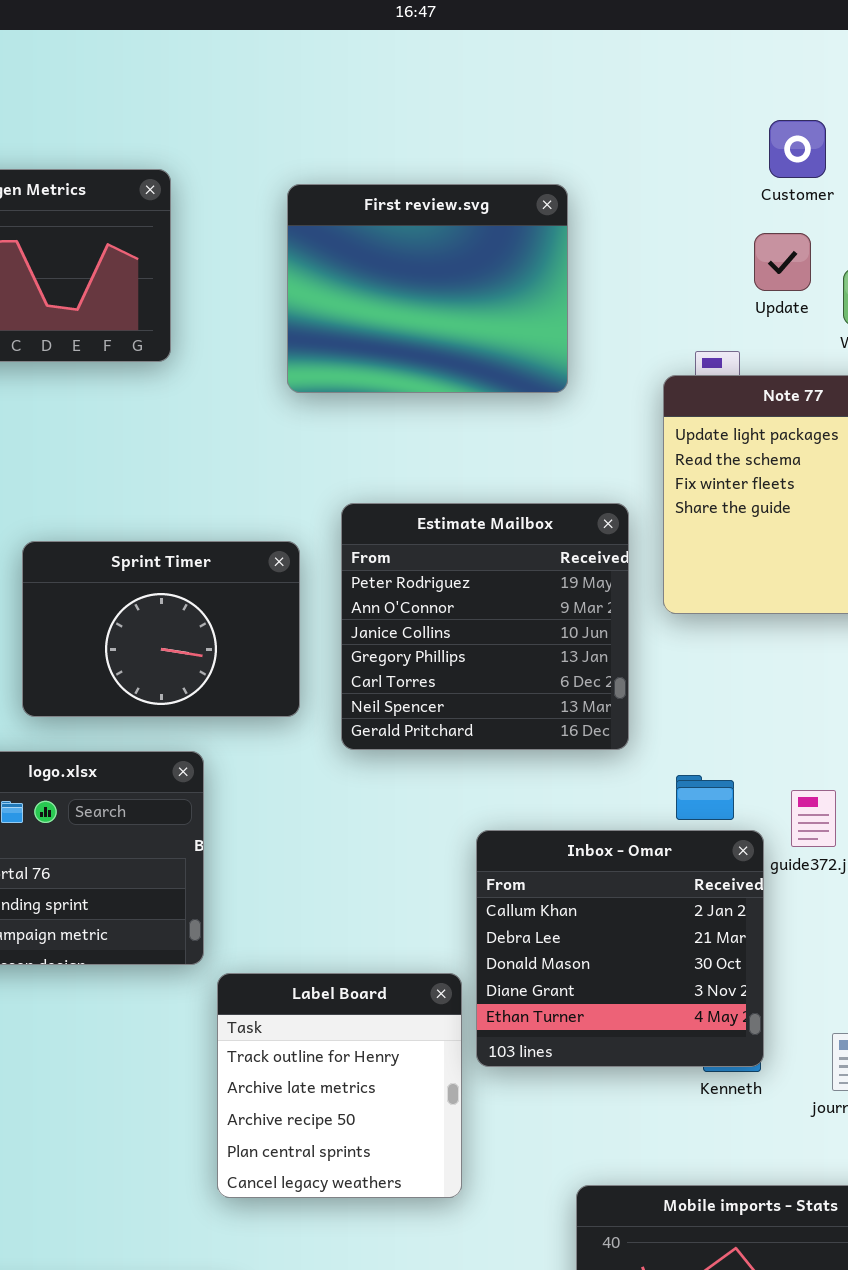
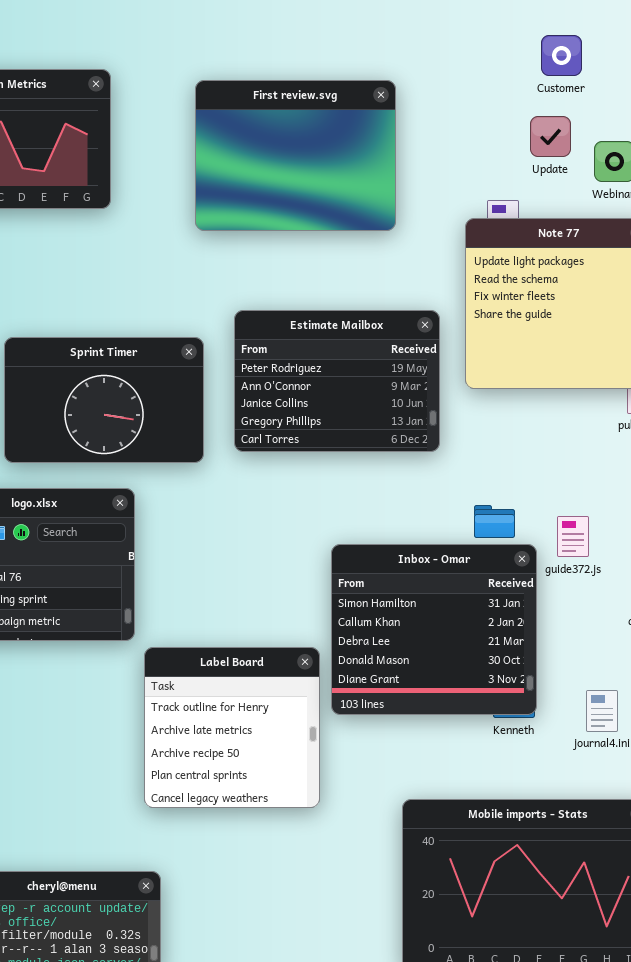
Estimate Mailbox: [341,503,629,750] -> [234,310,440,452], resized
Inbox - Omar: [476,830,764,1067] -> [331,544,537,715], scrolled up 1 row

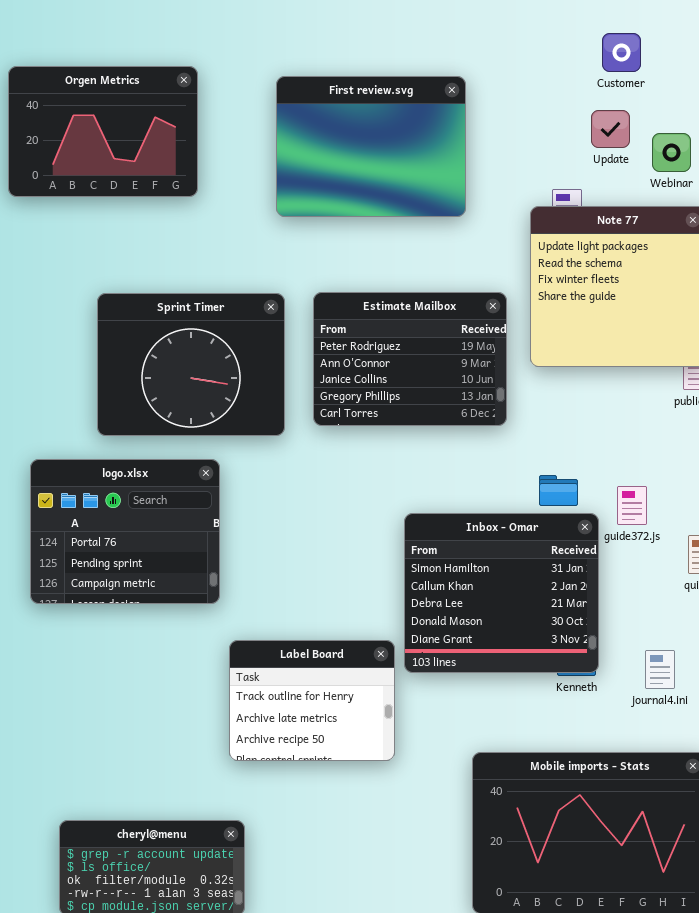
Sprint Timer: [4,337,204,463] -> [97,293,285,436], resized
Label Board: [144,647,320,808] -> [229,640,395,761], resized

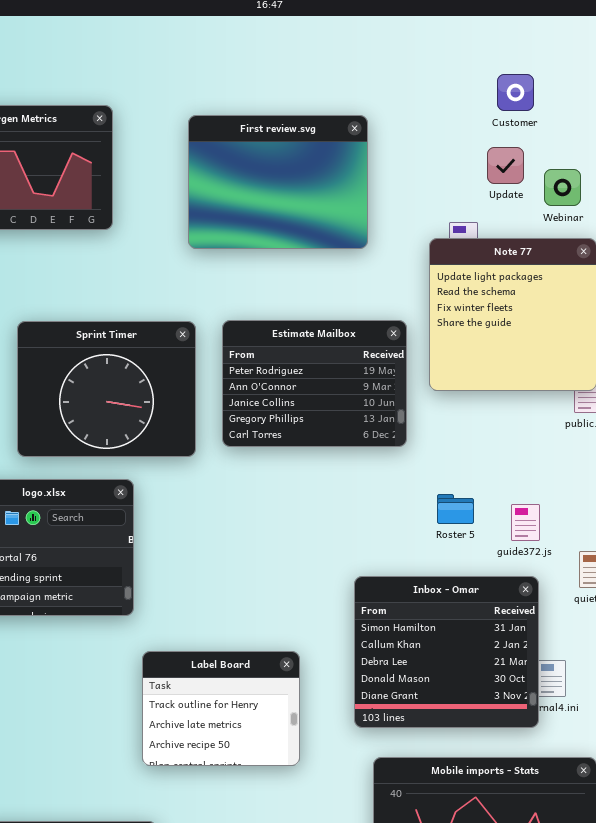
Inbox - Omar: [404,513,599,673] -> [354,576,539,728], moved

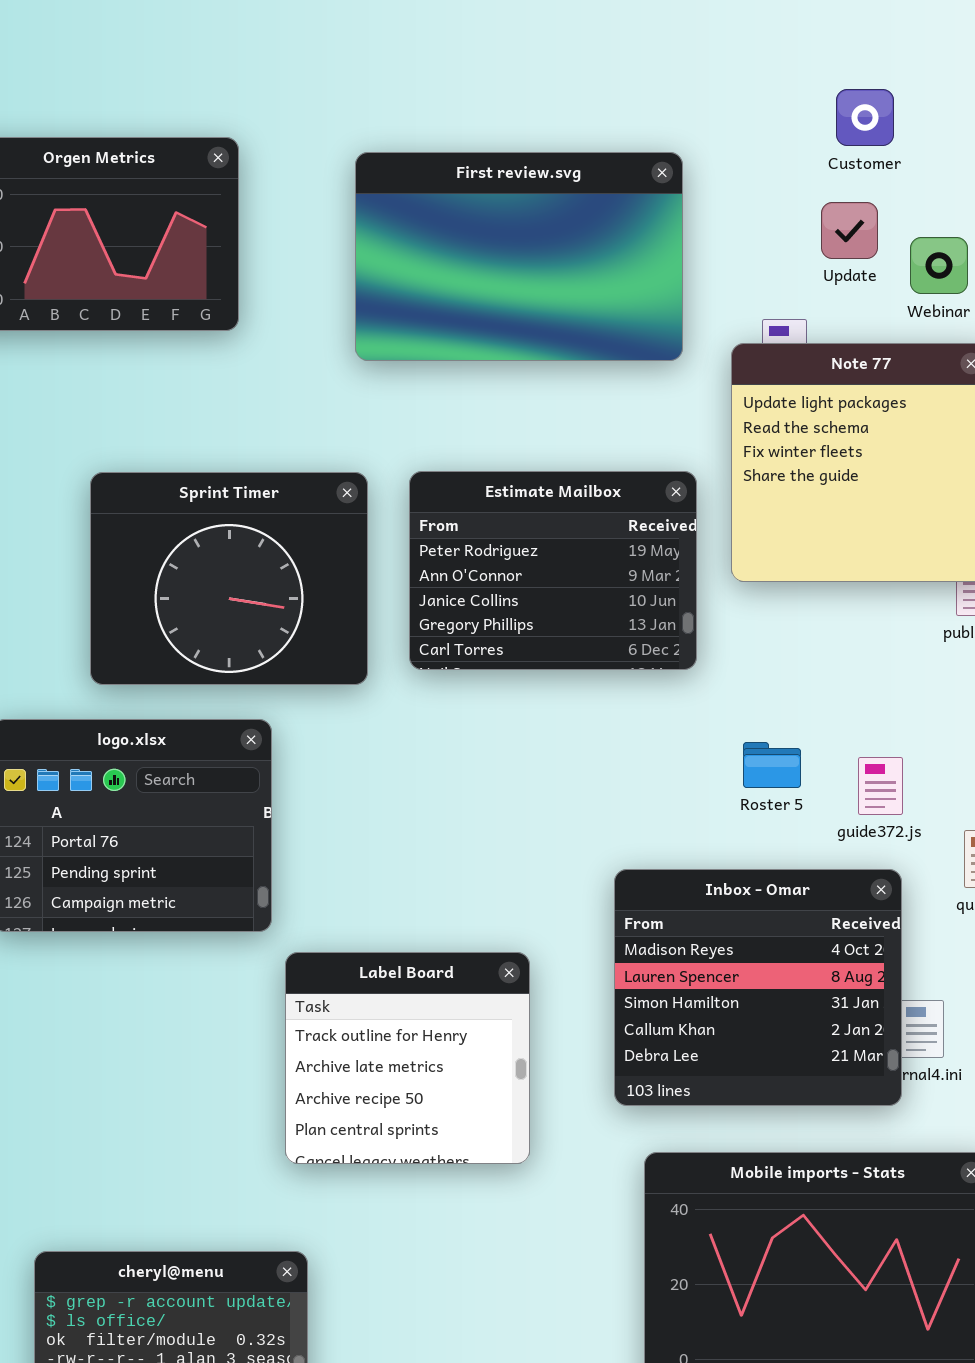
First review.svg: [188,115,368,249] -> [355,152,683,361], resized
Inbox - Omar: [354,576,539,728] -> [614,869,902,1106], scrolled up 2 rows
Label Board: [142,651,300,766] -> [285,952,530,1164], resized

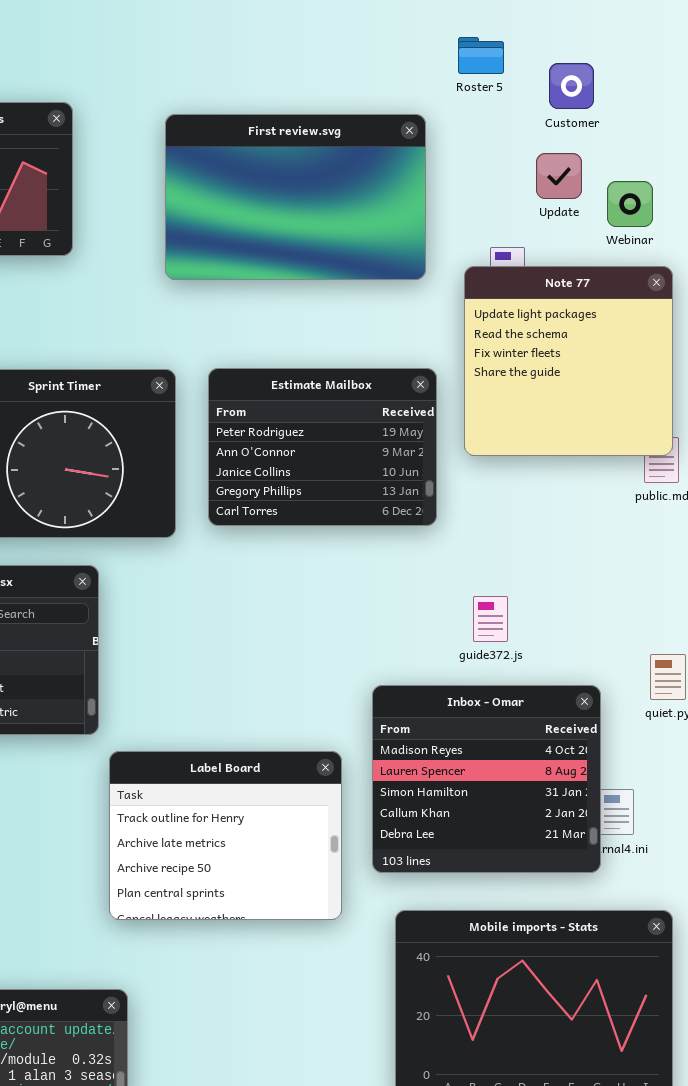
Roster 5: [743,742,801,788] -> [458,37,504,74], moved
guide372.js: [858,757,903,815] -> [473,596,508,642], moved
Label Board: [285,952,530,1164] -> [109,751,342,920], resized

